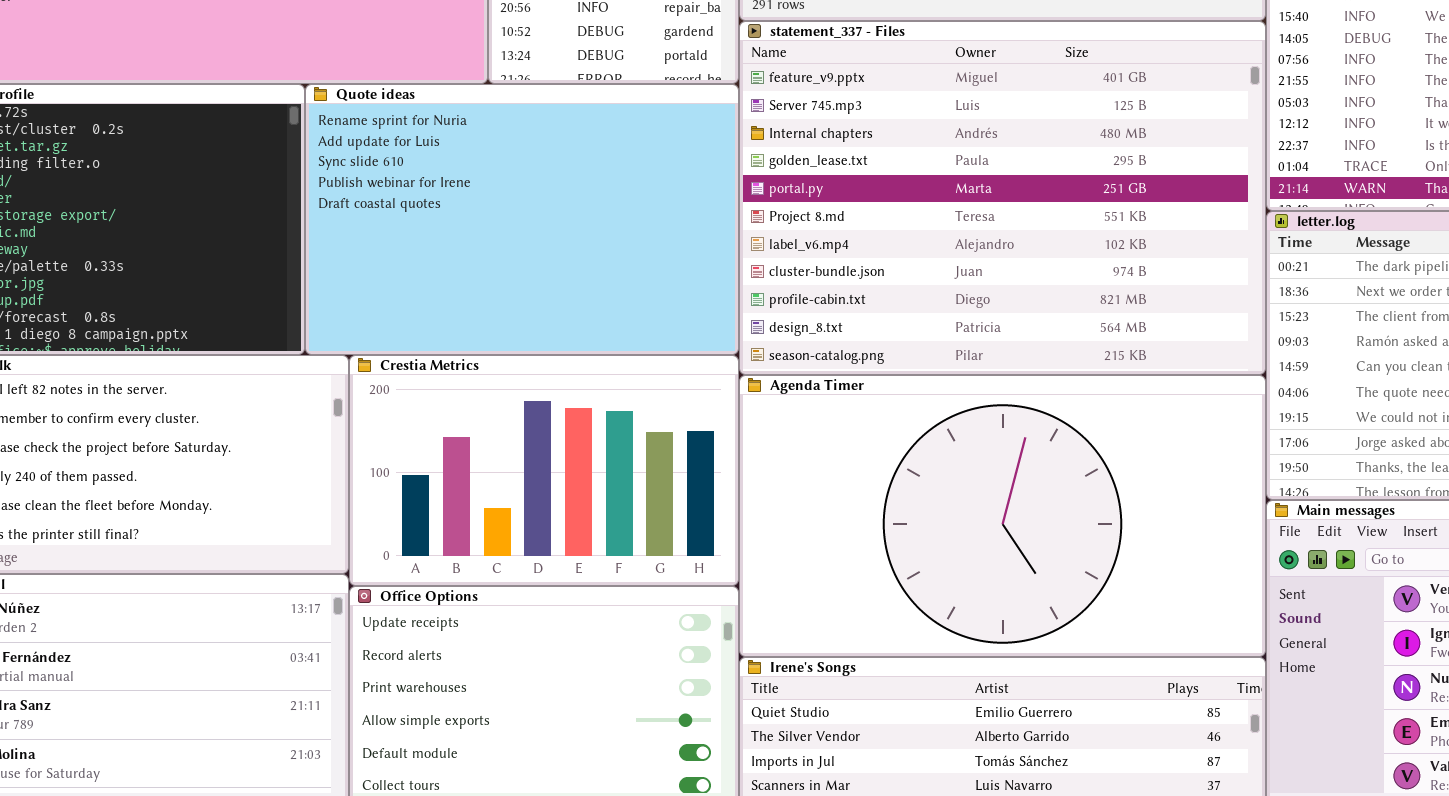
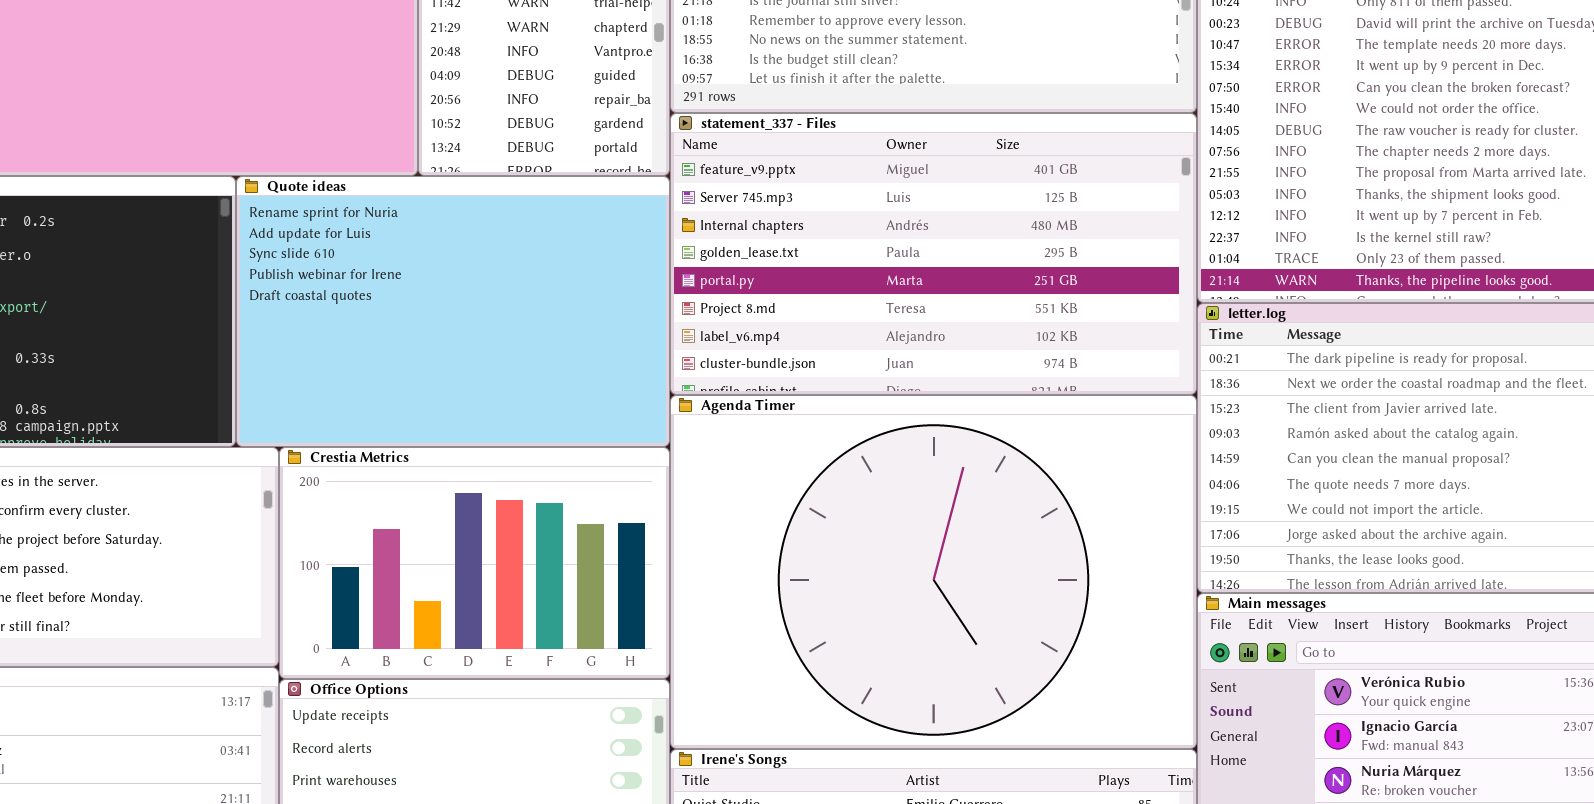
statement_337 - Files: [739,21,1266,375] -> [670,113,1197,395], resized
Agenda Timer: [739,375,1266,657] -> [670,395,1197,749], resized

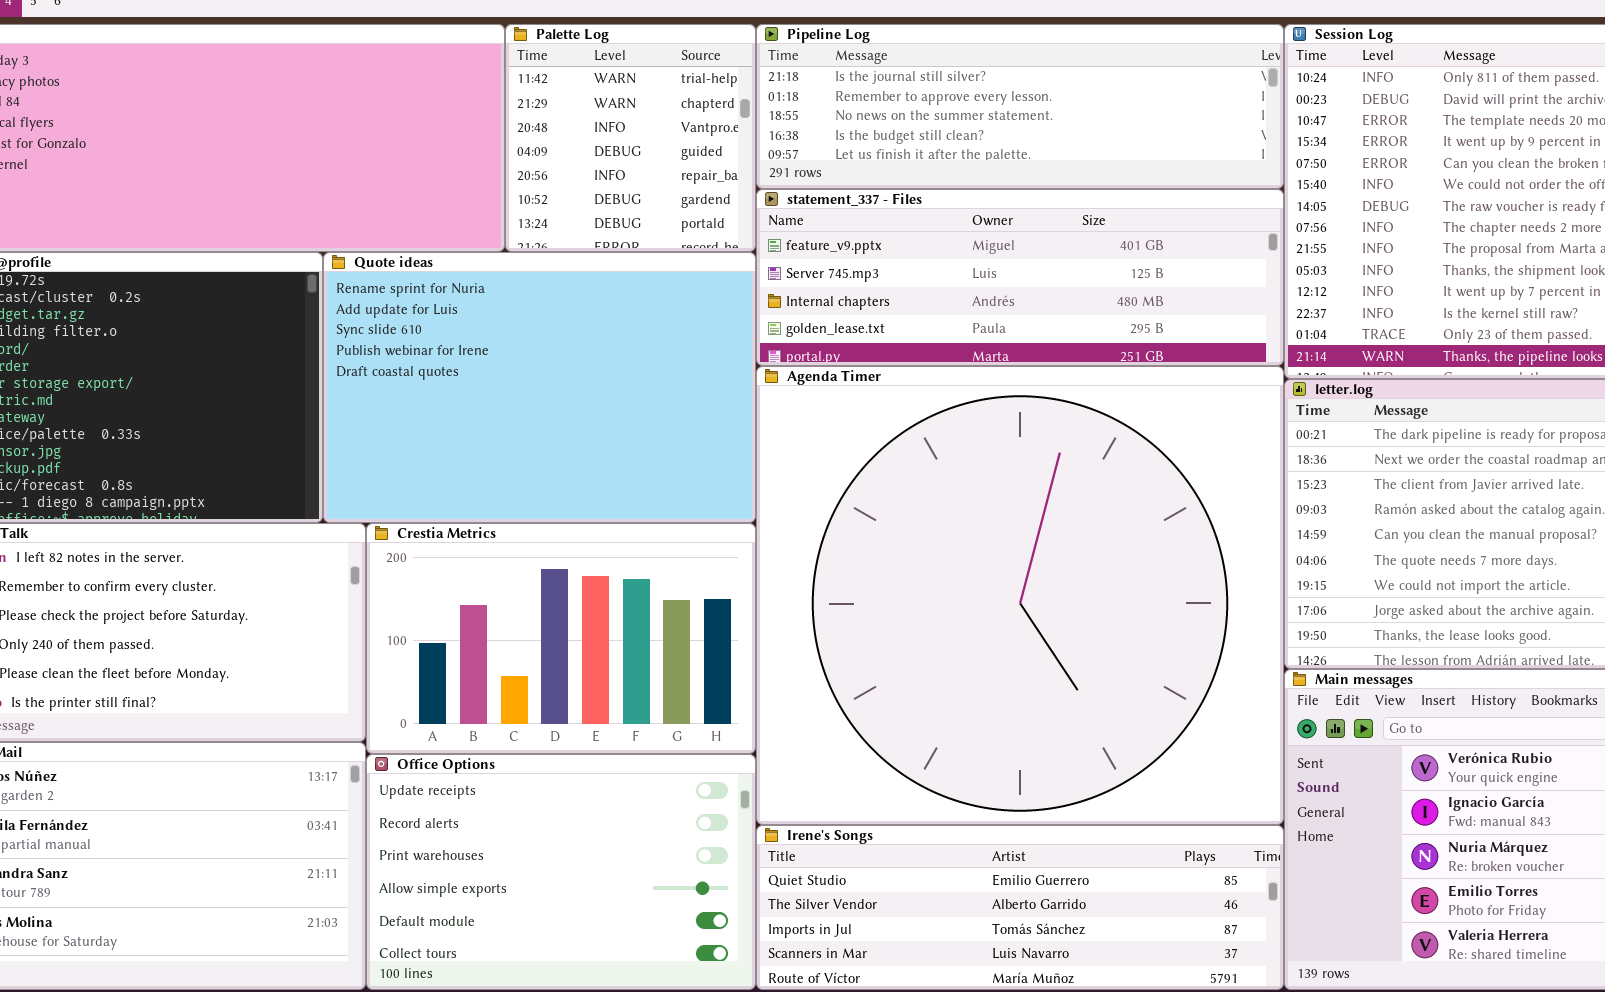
statement_337 - Files: [670,113,1197,395] -> [756,189,1284,366], resized
Agenda Timer: [670,395,1197,749] -> [756,366,1284,825], resized

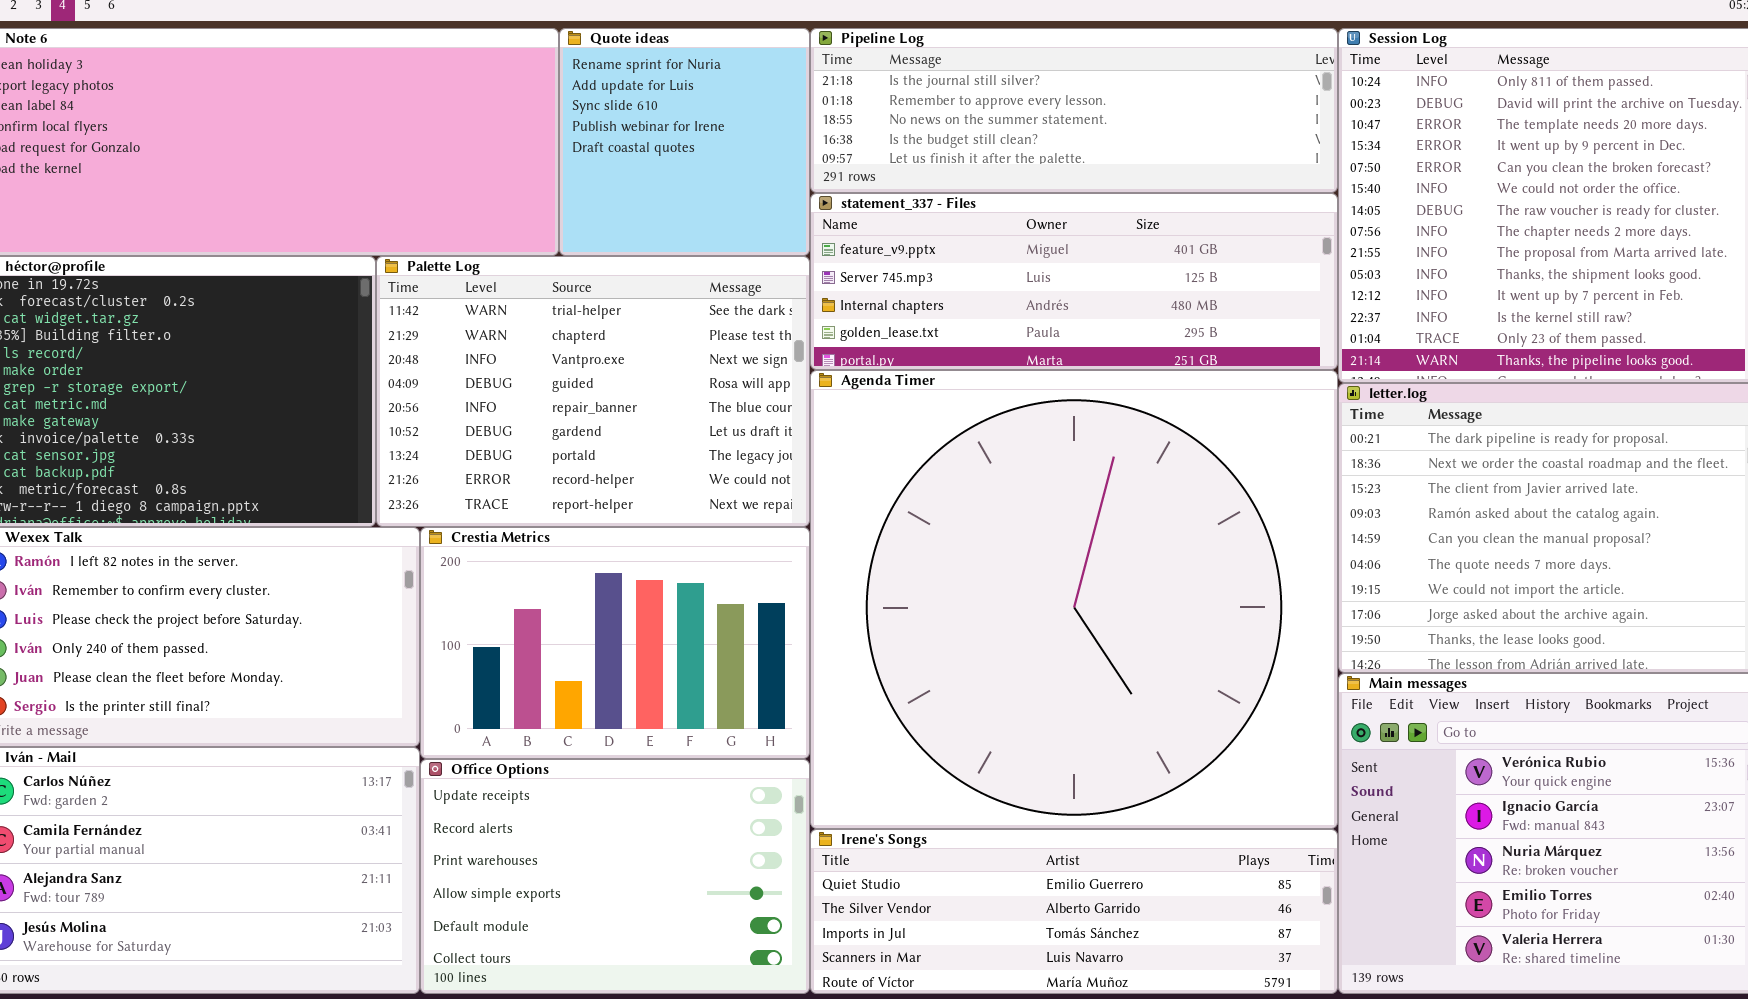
Palette Log: [505,24,756,252] -> [376,256,810,527], moved, resized
Quote ideas: [323,252,756,523] -> [559,28,810,256], moved, resized

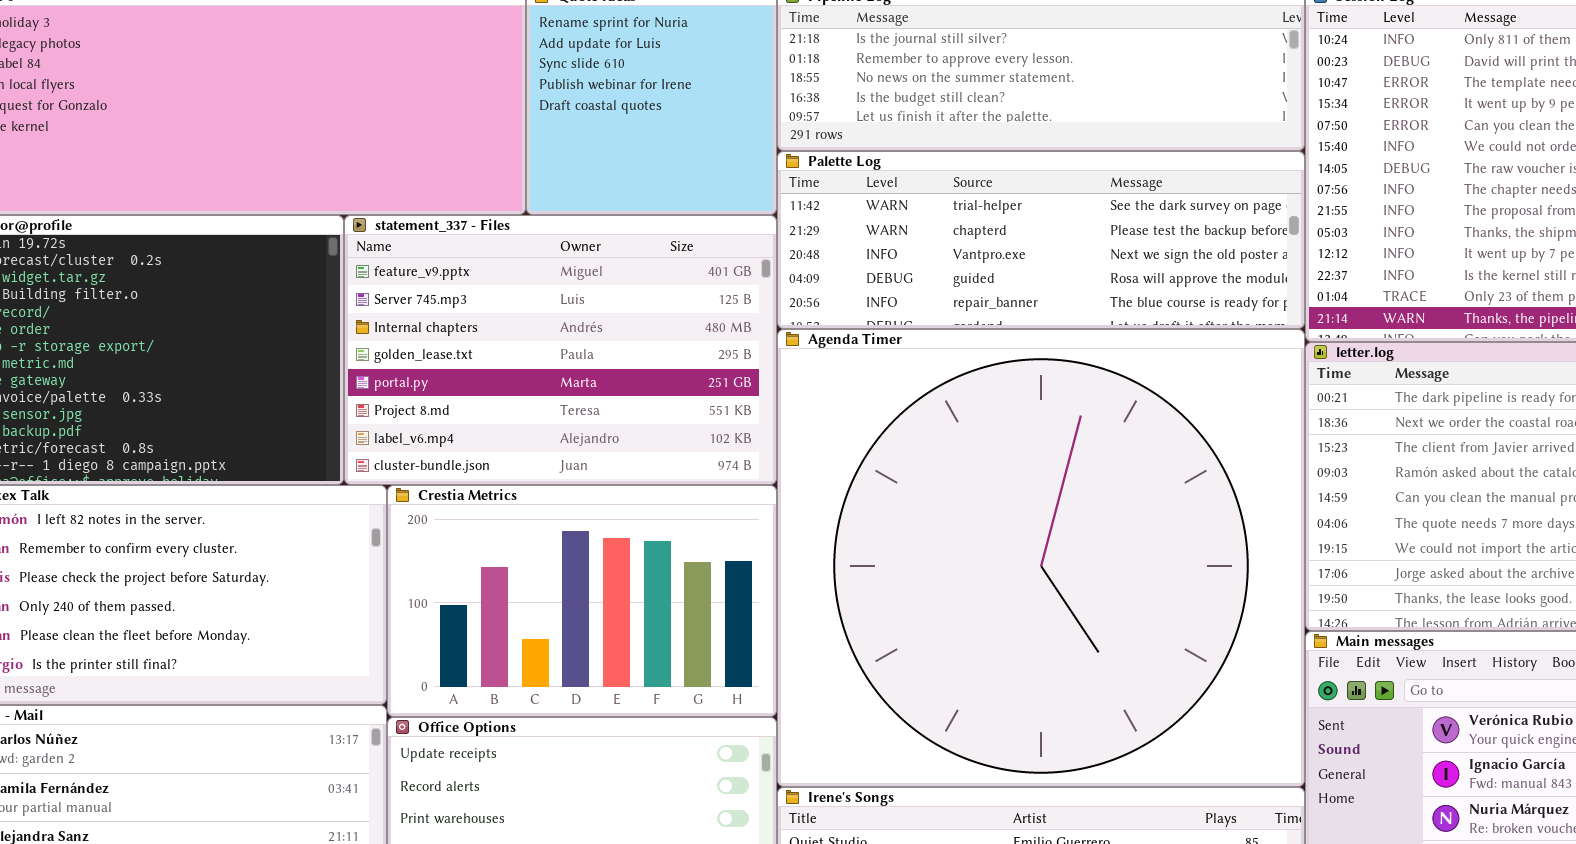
statement_337 - Files: [810,193,1338,370] -> [344,215,777,485], moved, resized
Palette Log: [376,256,810,527] -> [777,151,1305,329], moved, resized

